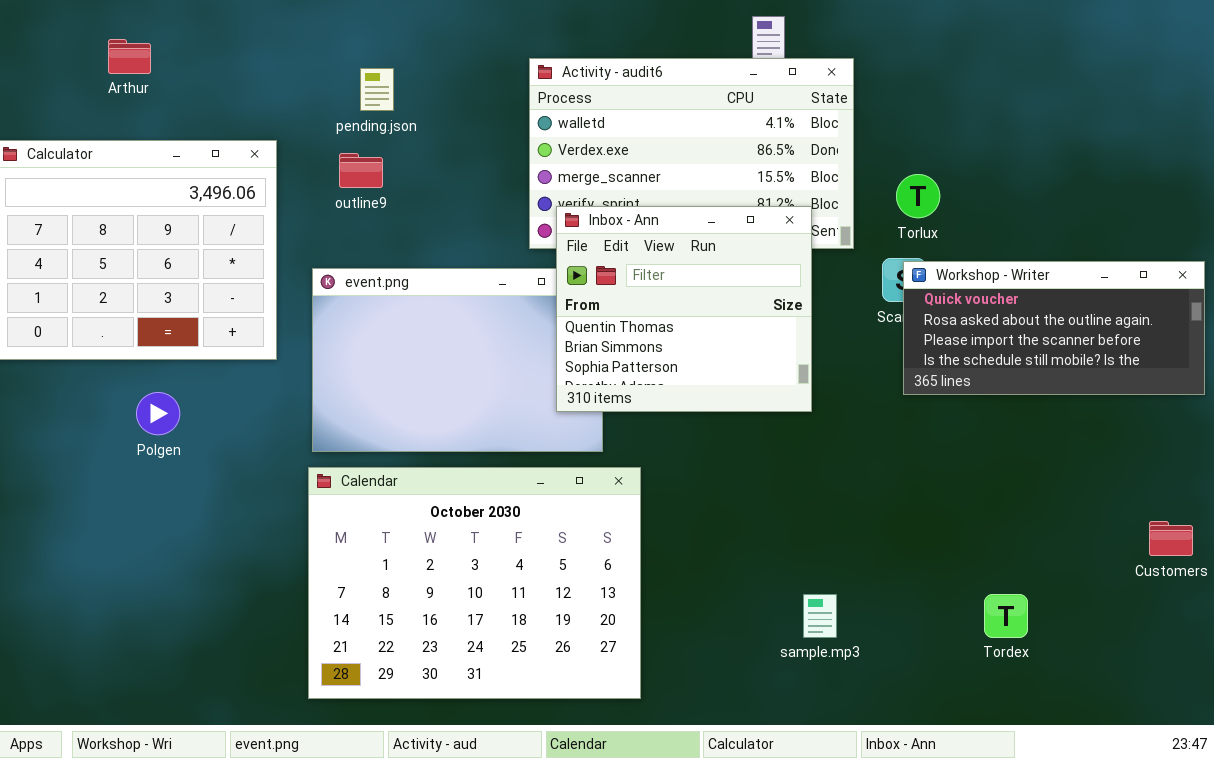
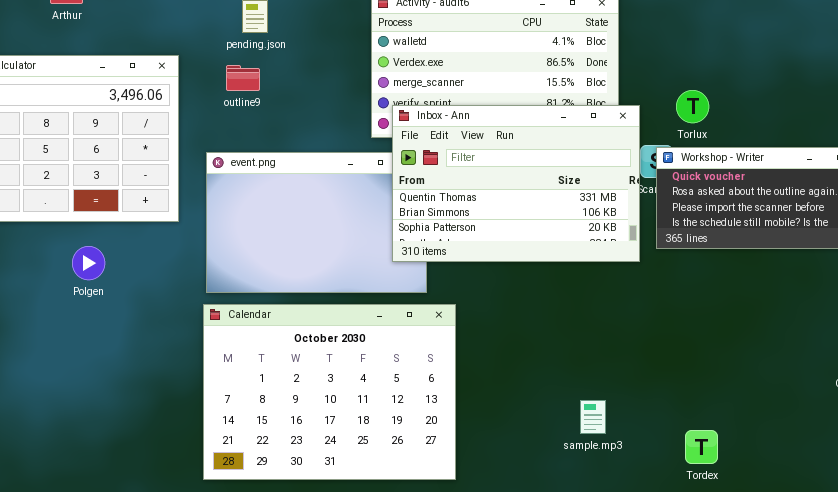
Torlux: [896,174,940,218] -> [676,90,709,123], moved
Inbox - Ann: [556,206,812,412] -> [392,105,640,262], resized
Tordex: [984,594,1028,638] -> [685,430,718,464], moved

